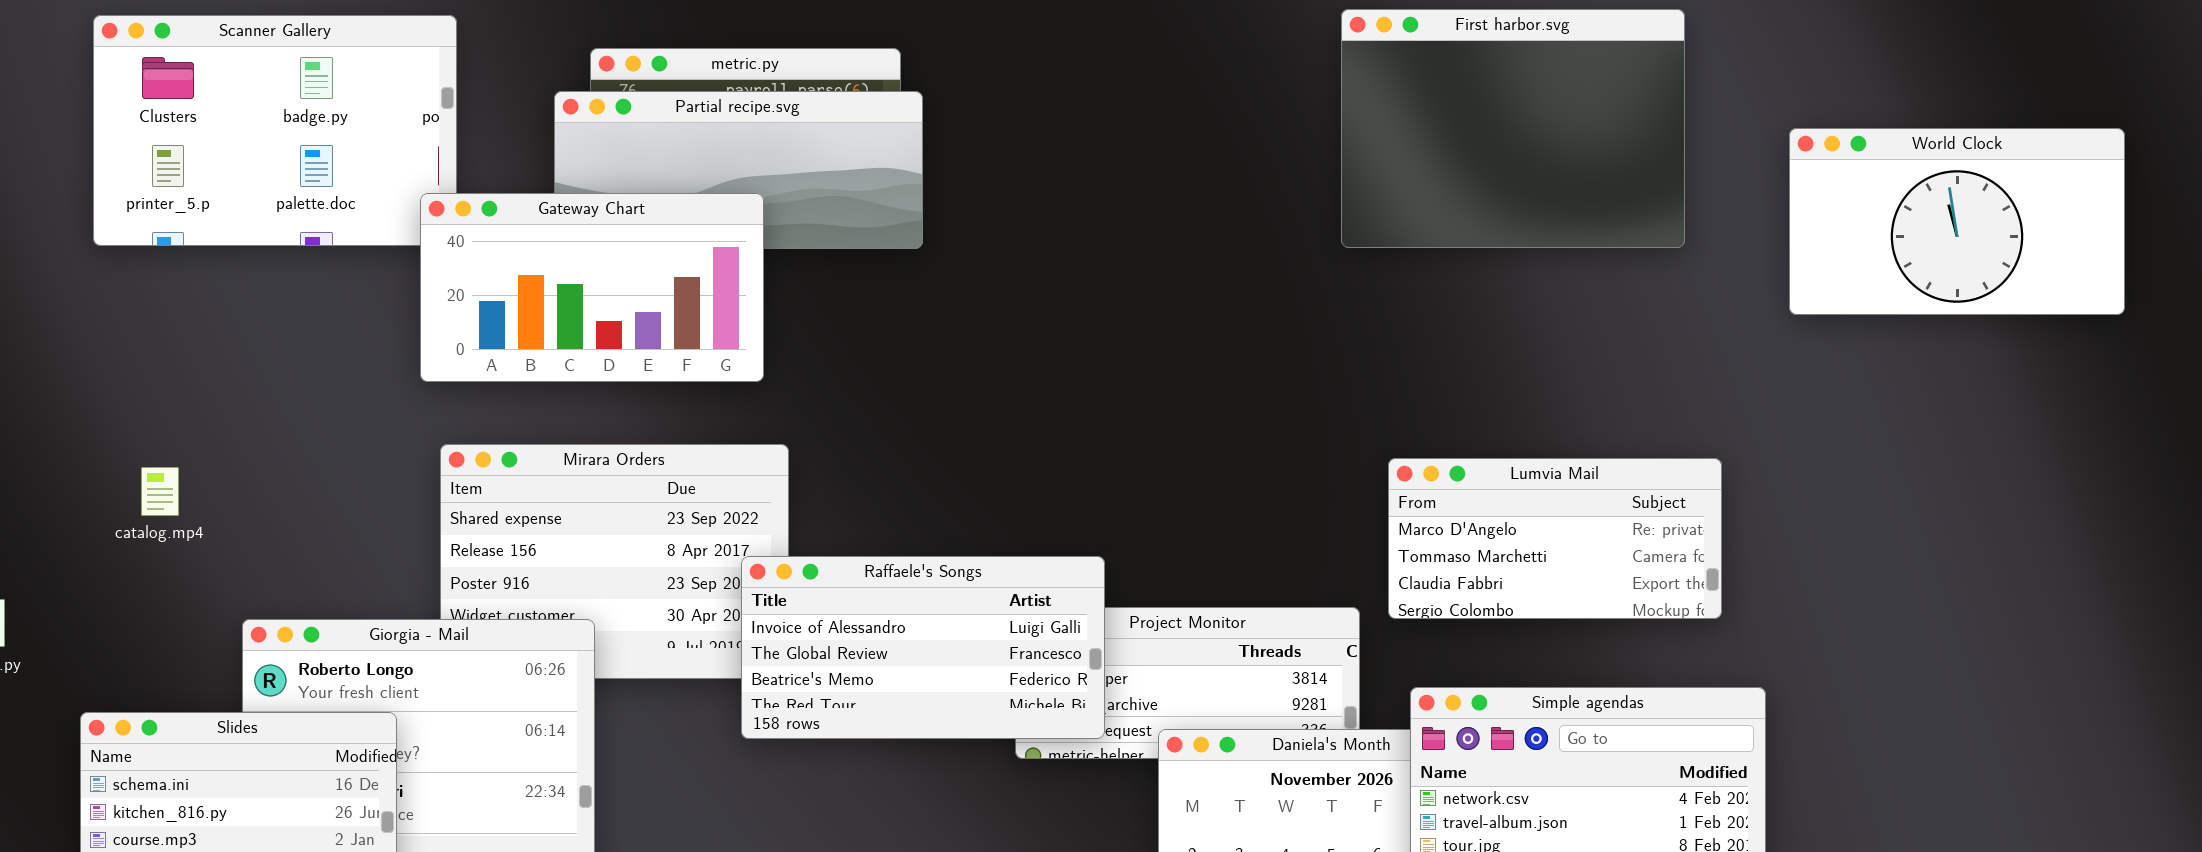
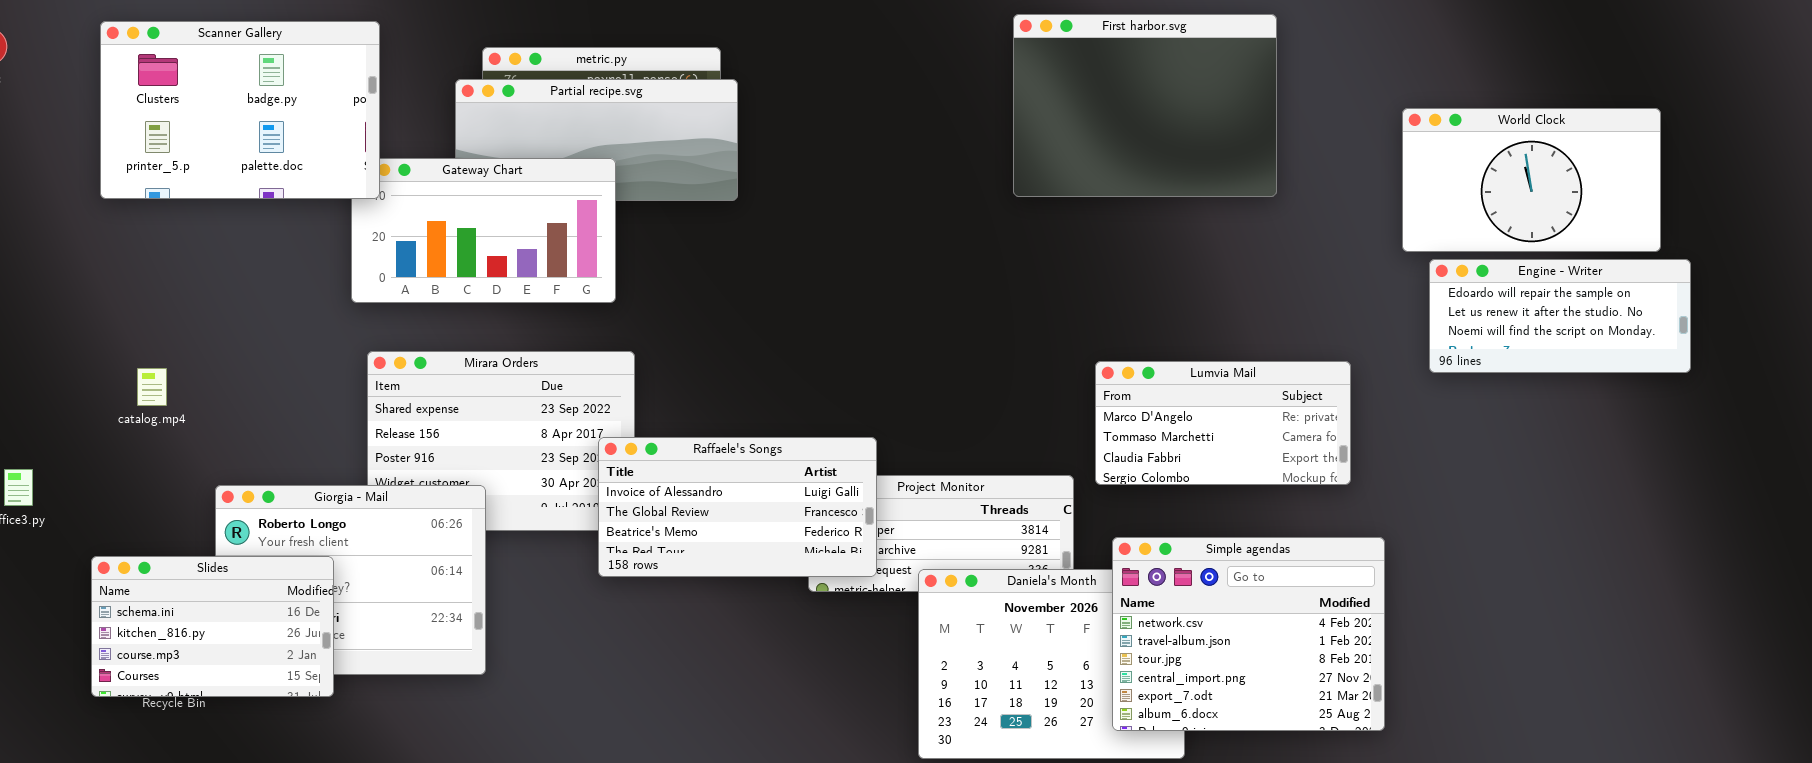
First harbor.svg: [1341,9,1685,248] -> [1013,14,1277,197], moved
Scanner Gallery: [93,15,457,246] -> [100,21,380,199], raised
Engine - Writer: none -> [1429,259,1691,373], opened

